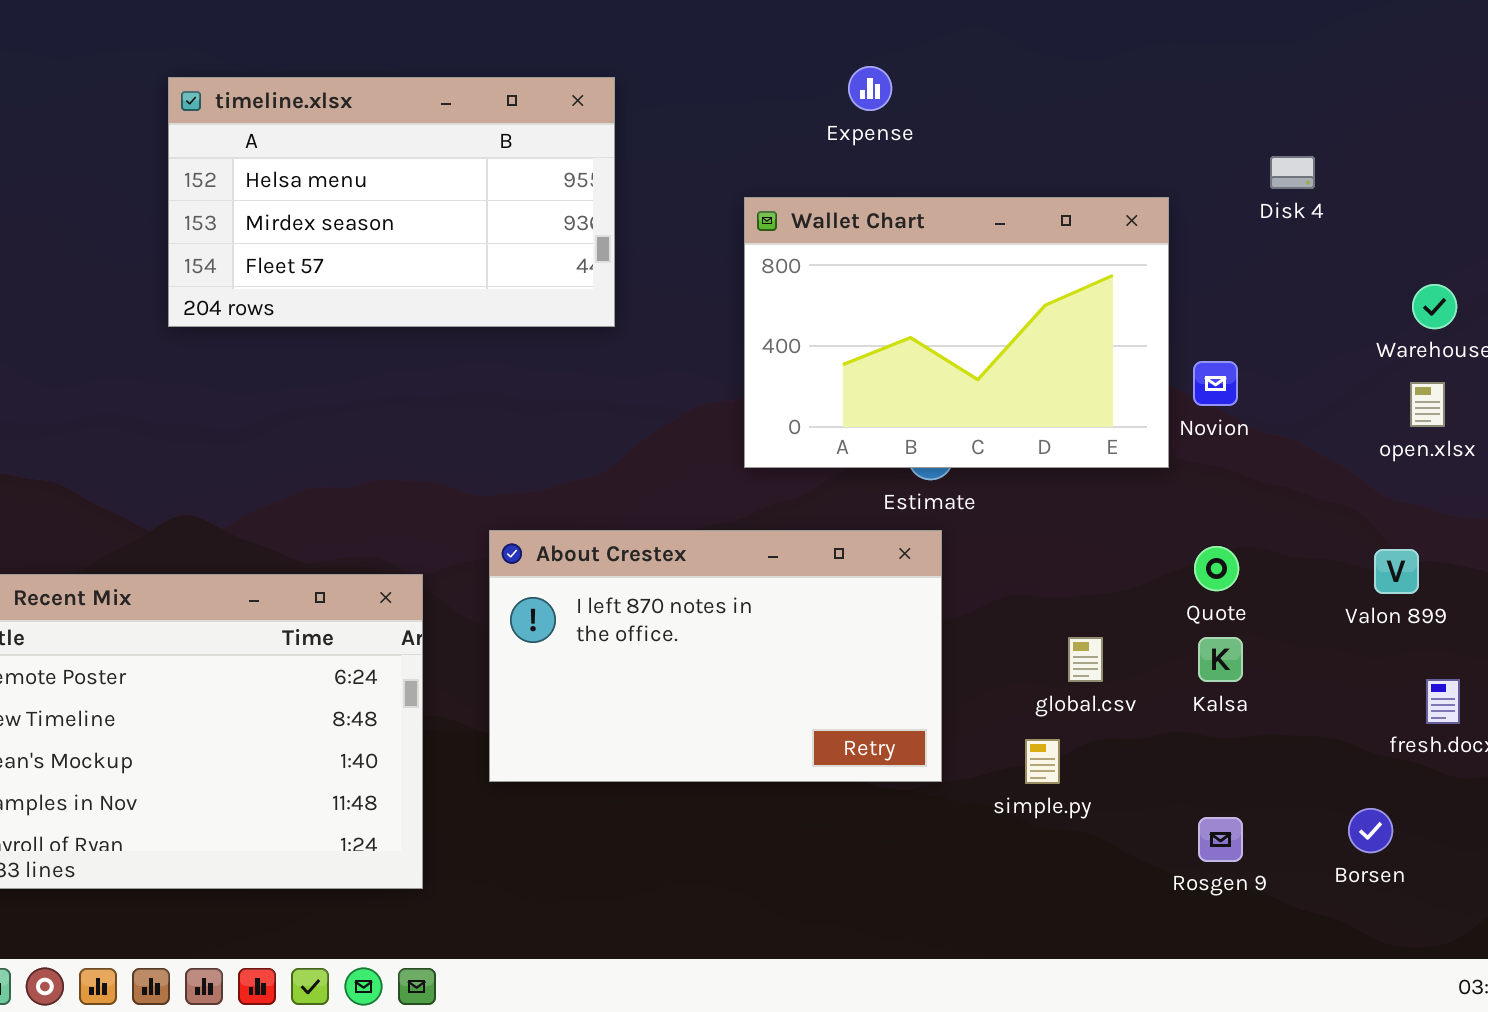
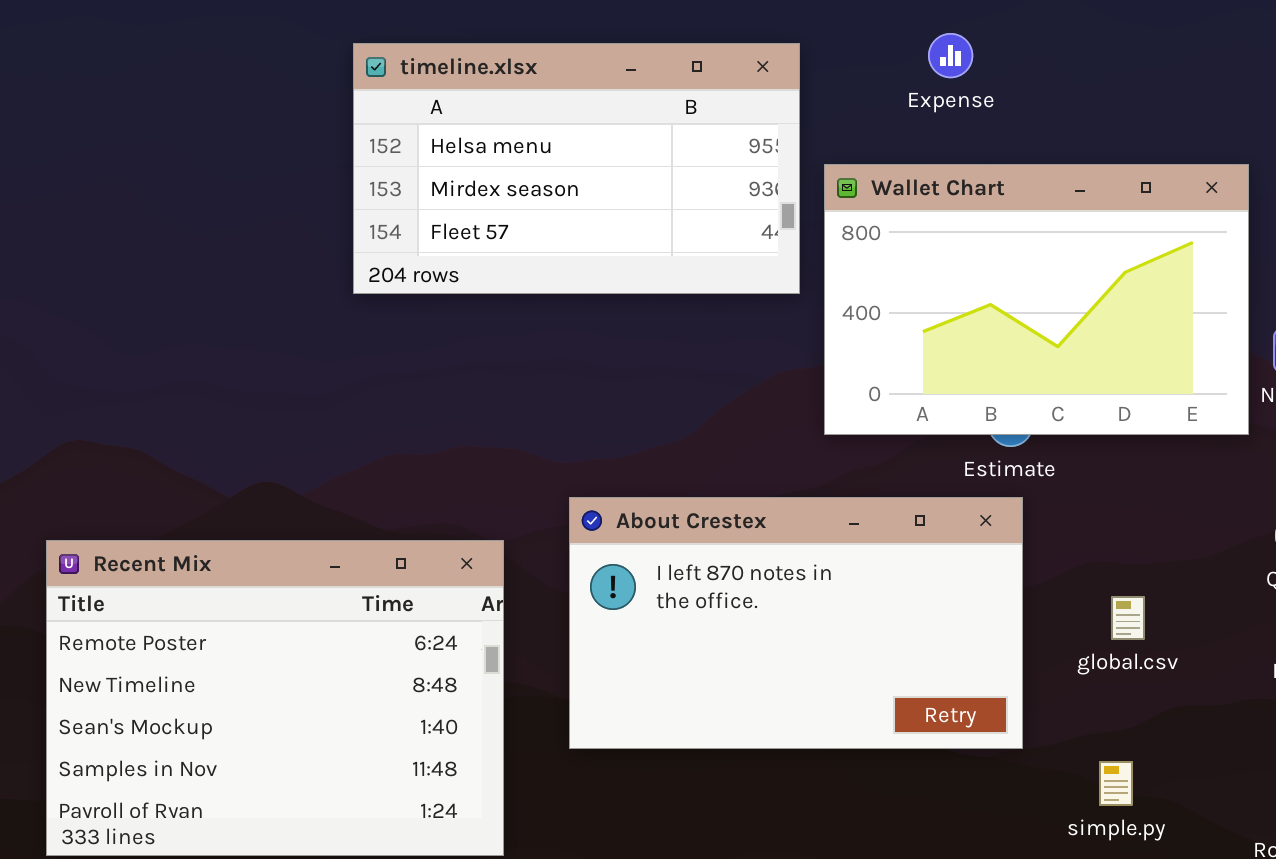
timeline.xlsx: [168,77,615,327] -> [353,43,800,294], moved
global.csv: [1068,637,1103,682] -> [1111,596,1145,640], moved
simple.py: [1025,739,1060,784] -> [1099,761,1133,806], moved

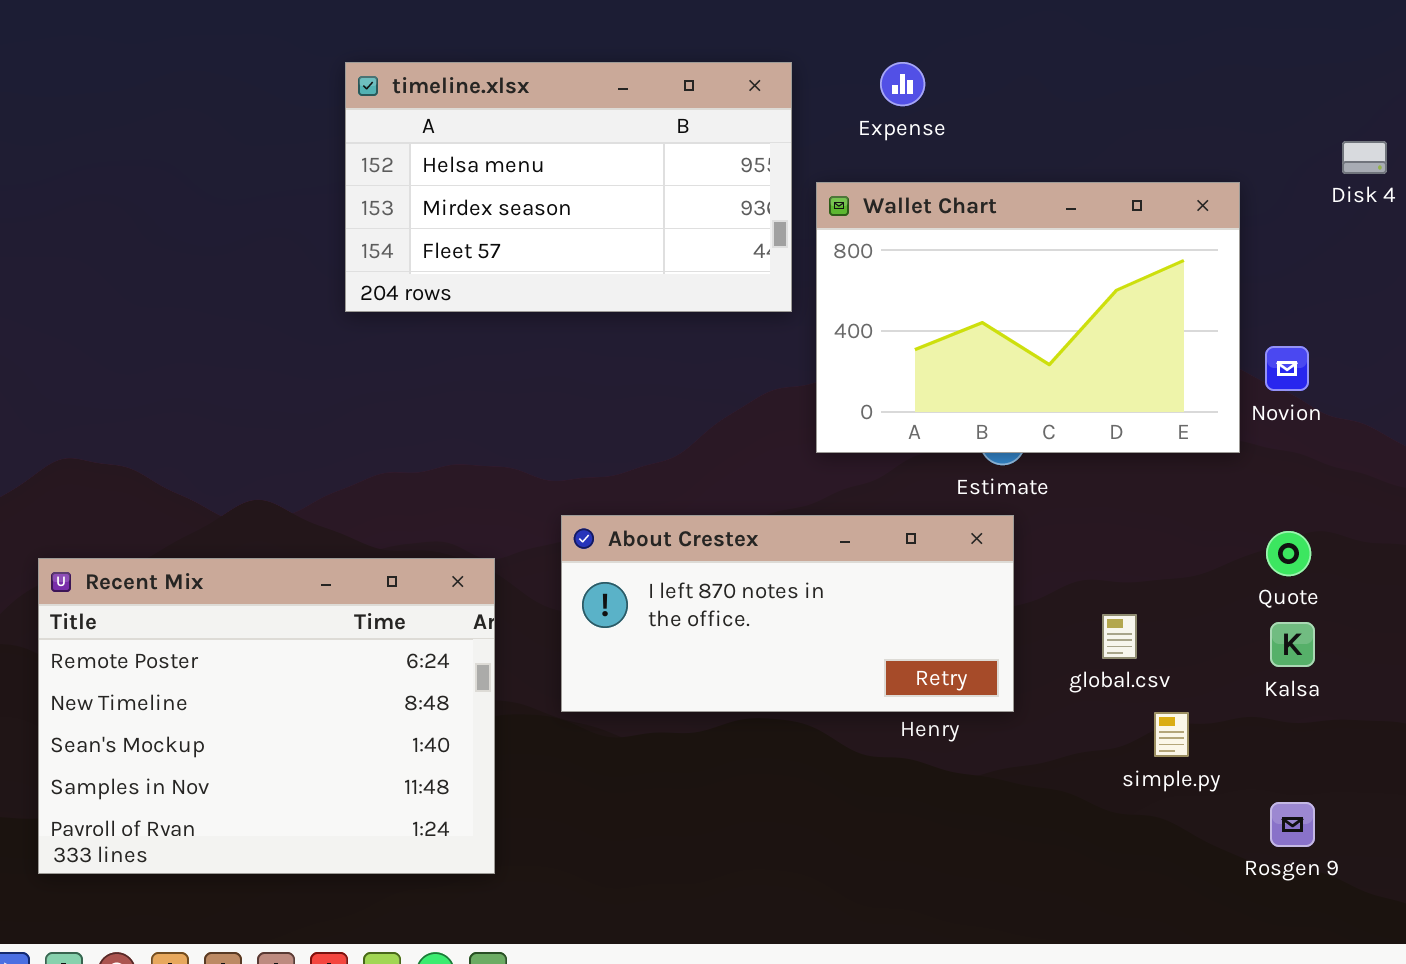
Expense: [928,33,973,78] -> [880,62,925,106], moved
About Crestex: [569,497,1023,749] -> [561,515,1014,712], resized
simple.py: [1099,761,1133,806] -> [1154,712,1189,757], moved

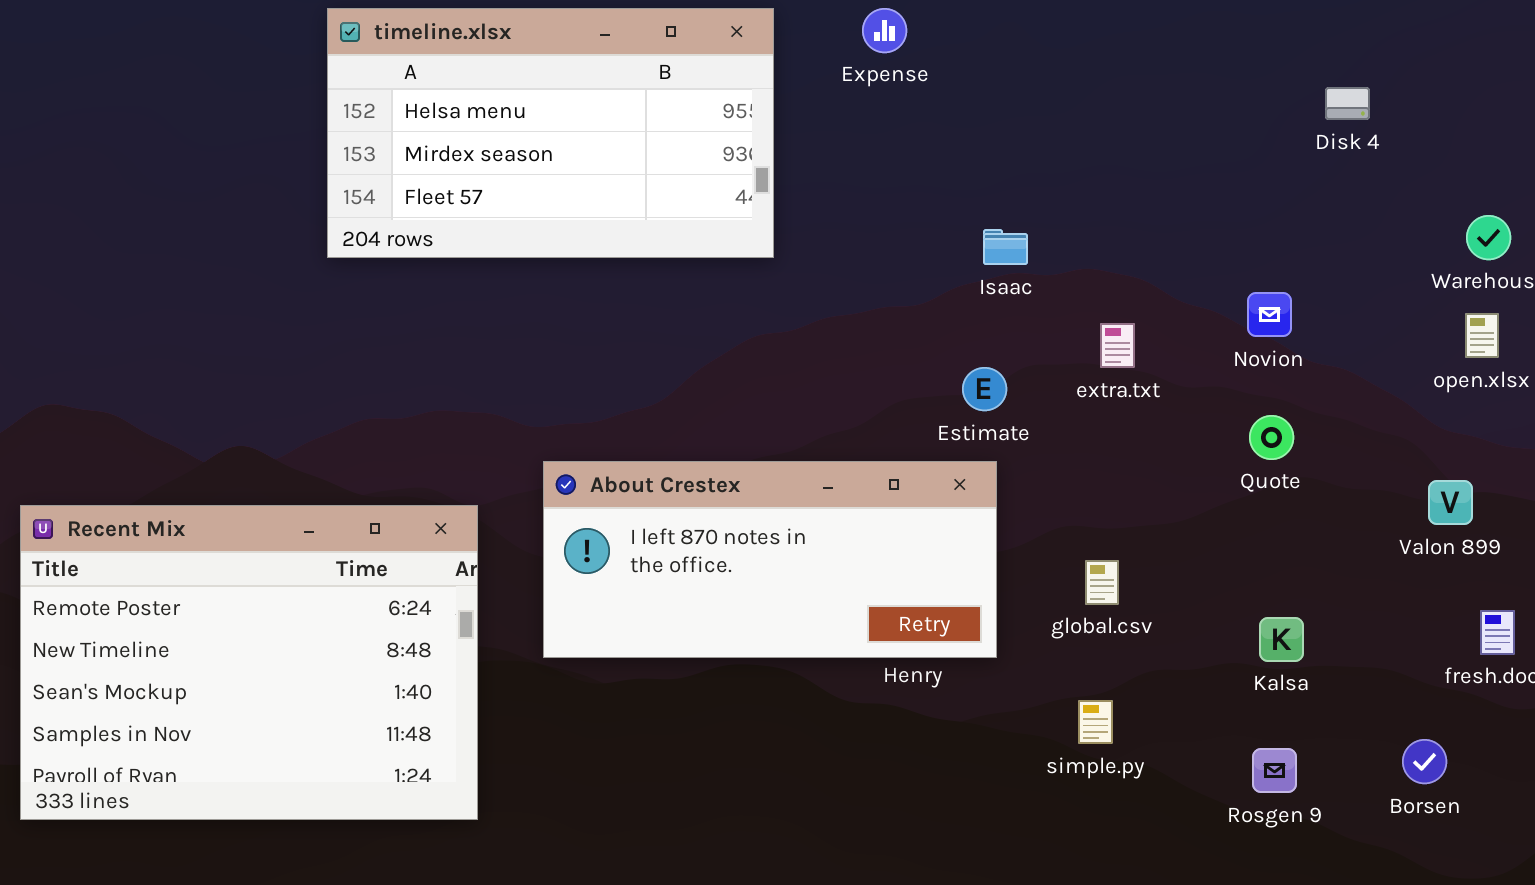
Wallet Chart: [816,182,1240,453] -> none, closed
Quote: [1266,531,1311,576] -> [1249,415,1294,460], moved
Kalsa: [1270,622,1315,667] -> [1259,617,1304,662], moved
simple.py: [1154,712,1189,757] -> [1078,700,1113,744], moved

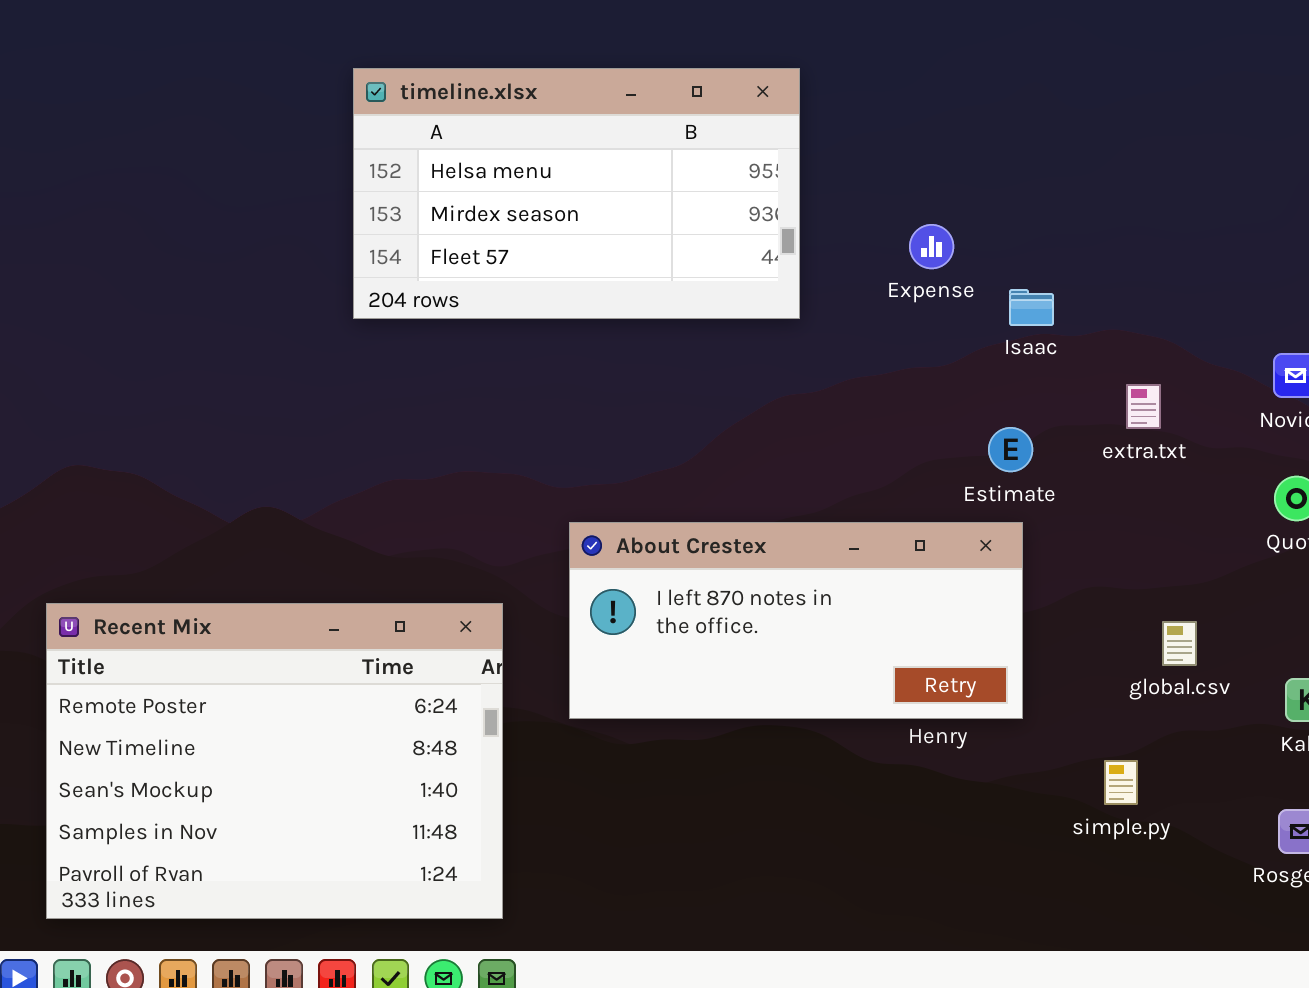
Expense: [862,8,907,53] -> [909,224,954,269], moved
Recent Mix: [20,505,478,820] -> [46,603,503,919], moved
global.csv: [1085,560,1119,605] -> [1162,621,1197,666], moved

